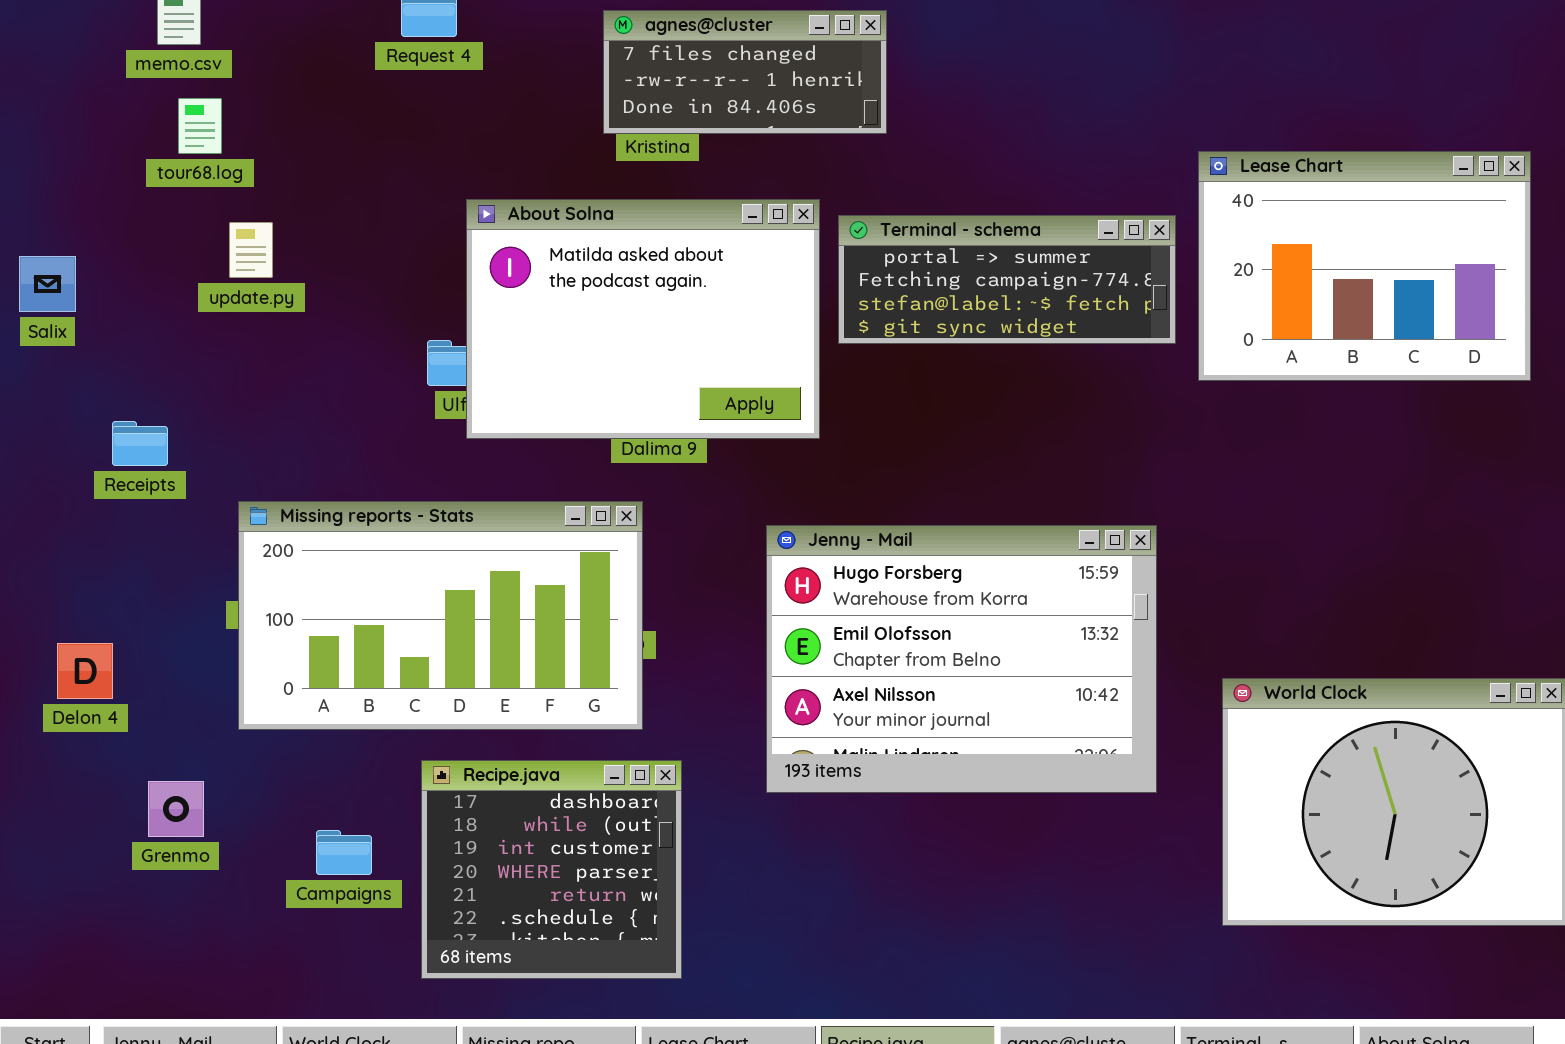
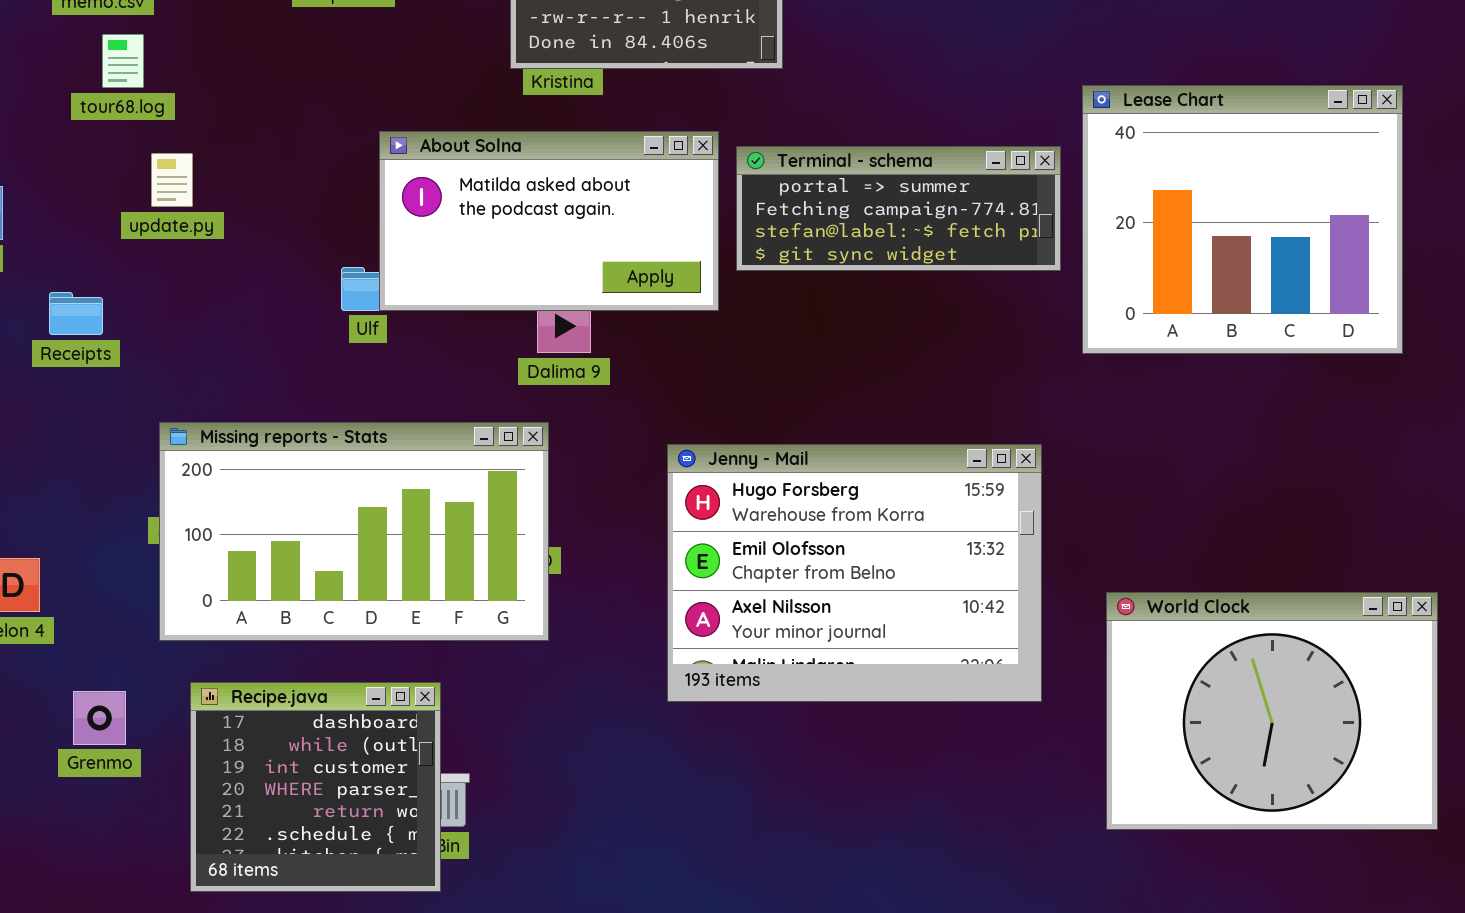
Lease Chart: [1198,151,1531,381] -> [1082,85,1403,354], resized
About Solna: [466,199,820,439] -> [379,131,719,311], resized
Receipts: [112,421,168,466] -> [49,292,103,335], moved
Recipe.java: [421,760,682,979] -> [190,682,441,892], moved

